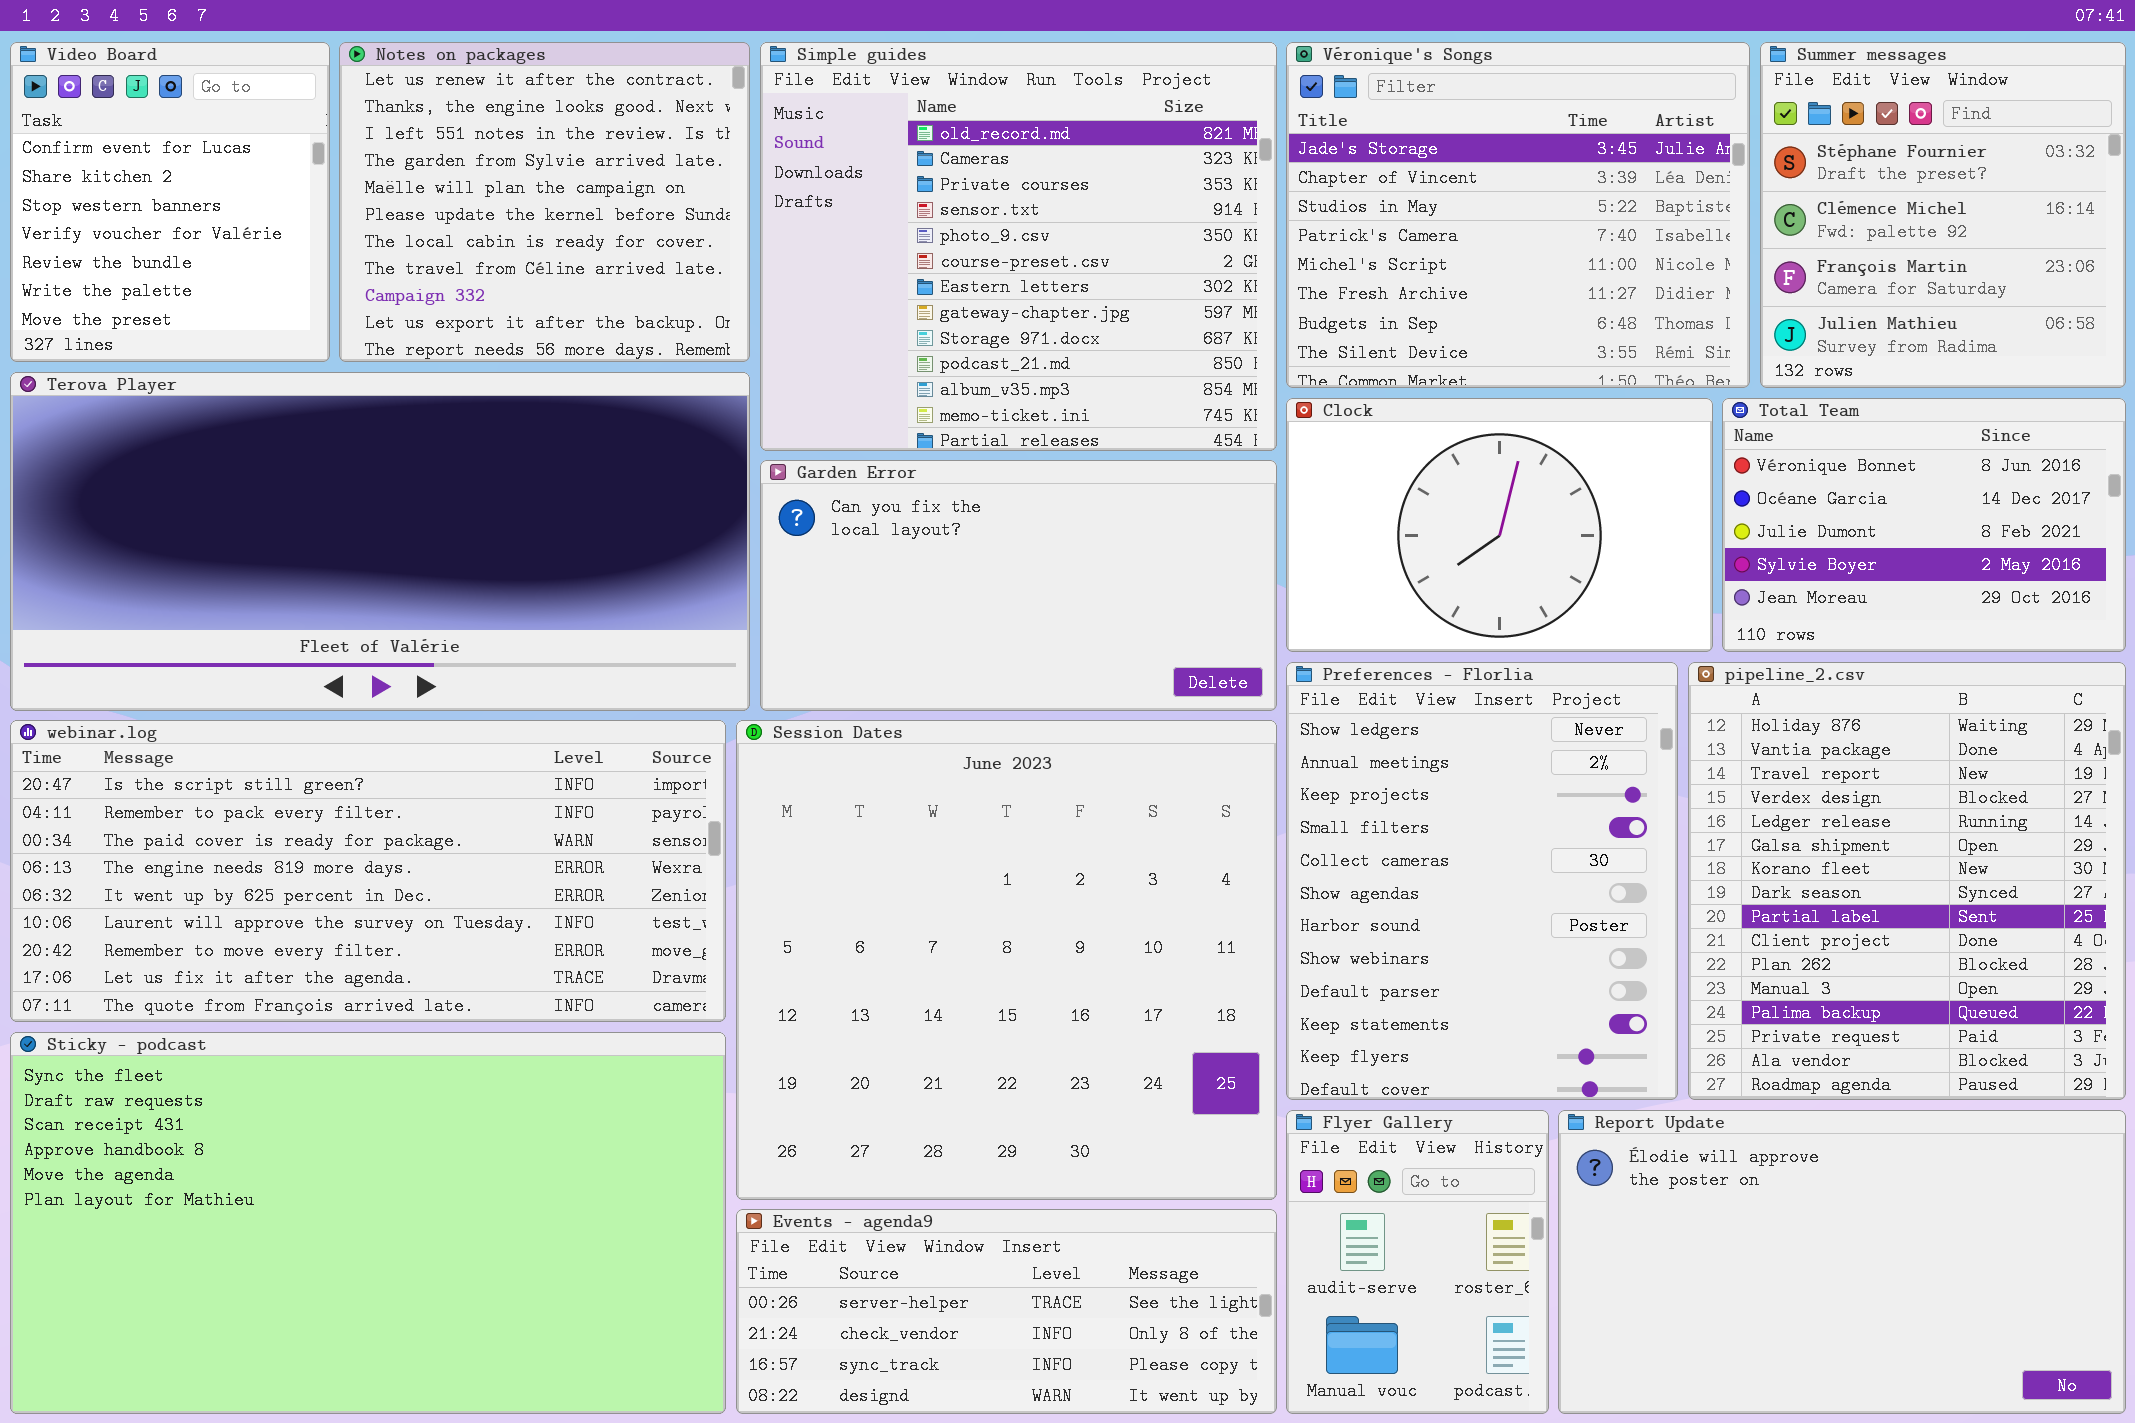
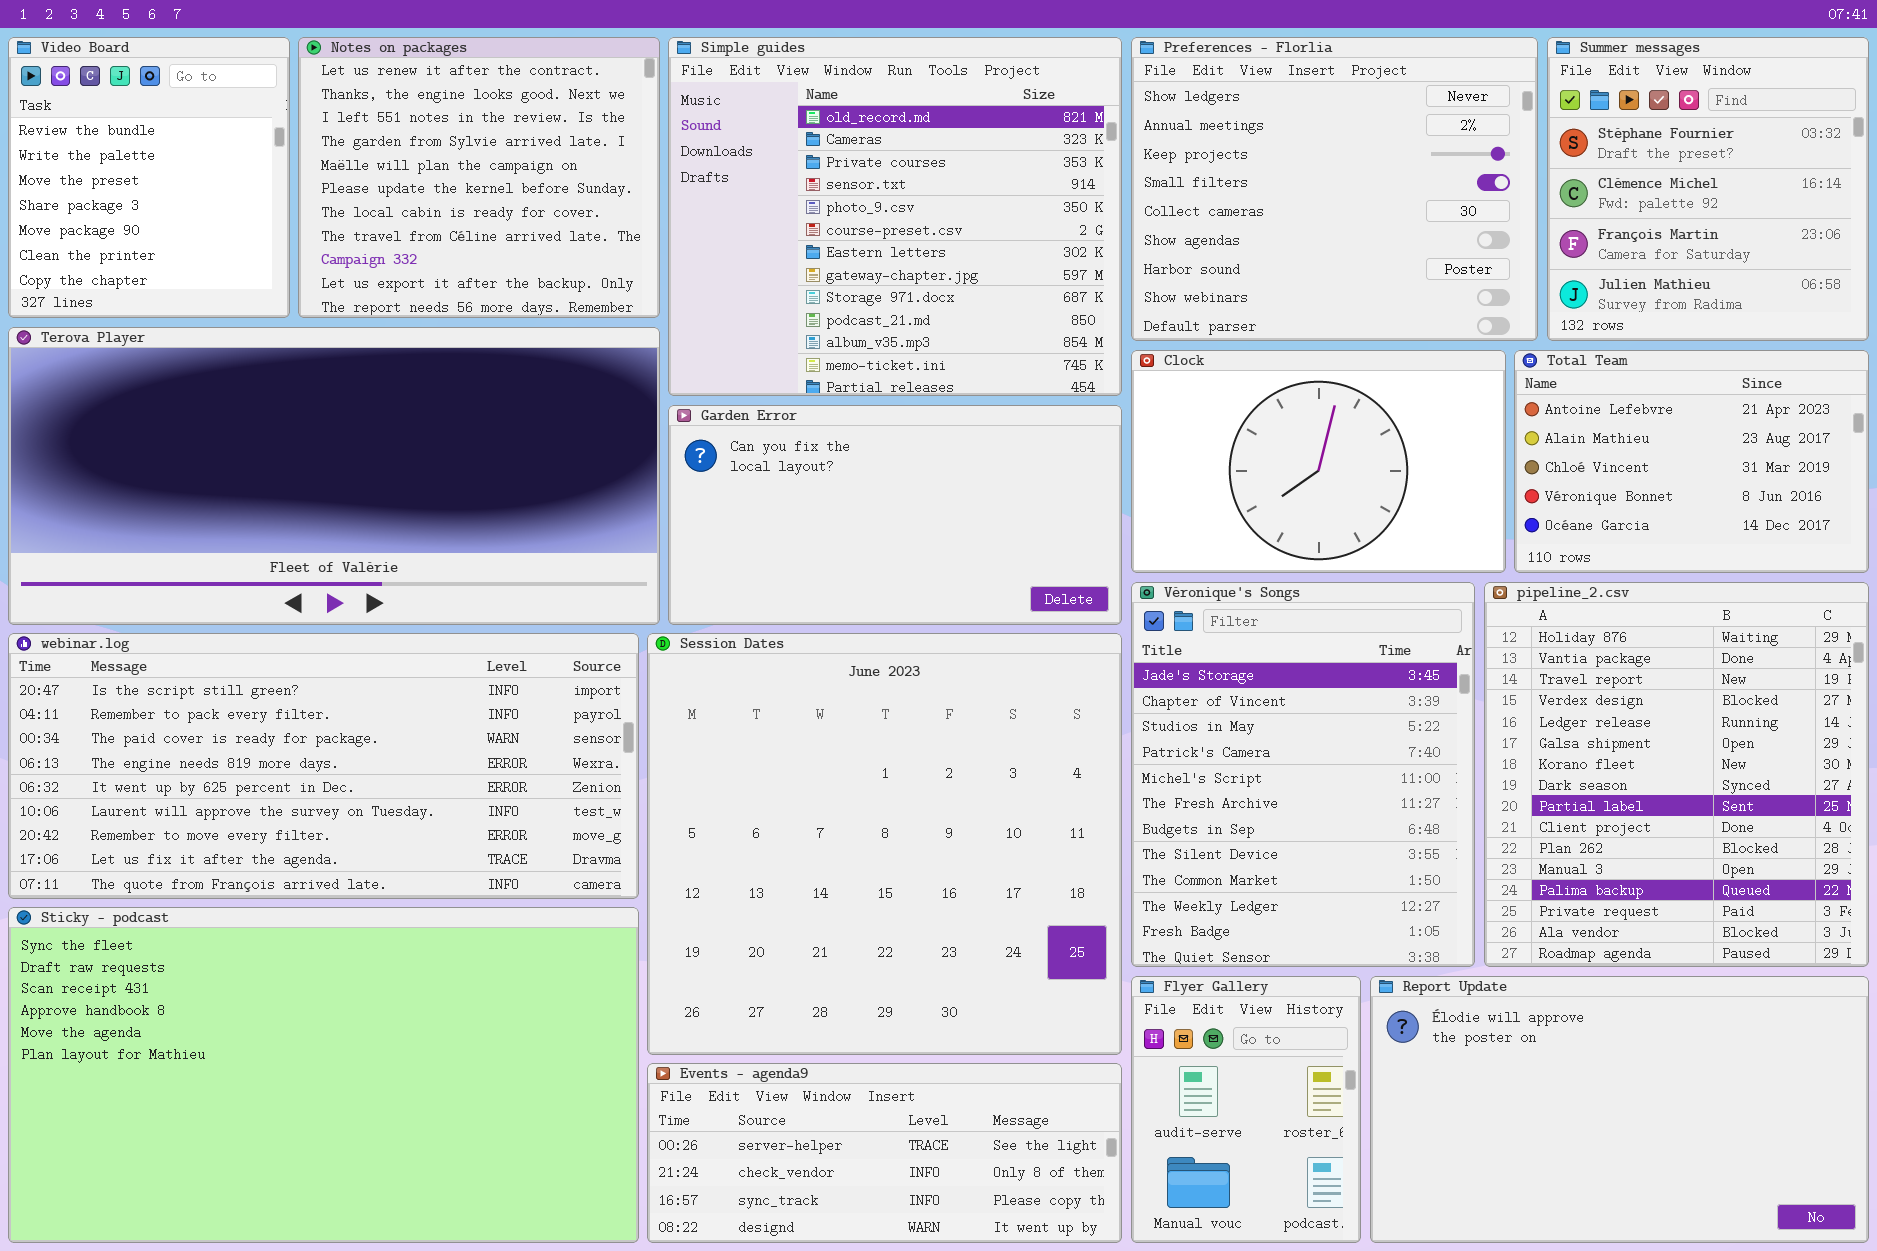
Video Board: [10,42,330,362] -> [8,37,290,318], scrolled down 4 rows
Véronique's Songs: [1286,42,1750,388] -> [1131,582,1475,967], moved, resized
Total Team: [1722,398,2126,652] -> [1514,350,1869,573], scrolled up 3 rows
Preferences - Florlia: [1286,662,1678,1100] -> [1131,37,1538,341], moved, resized

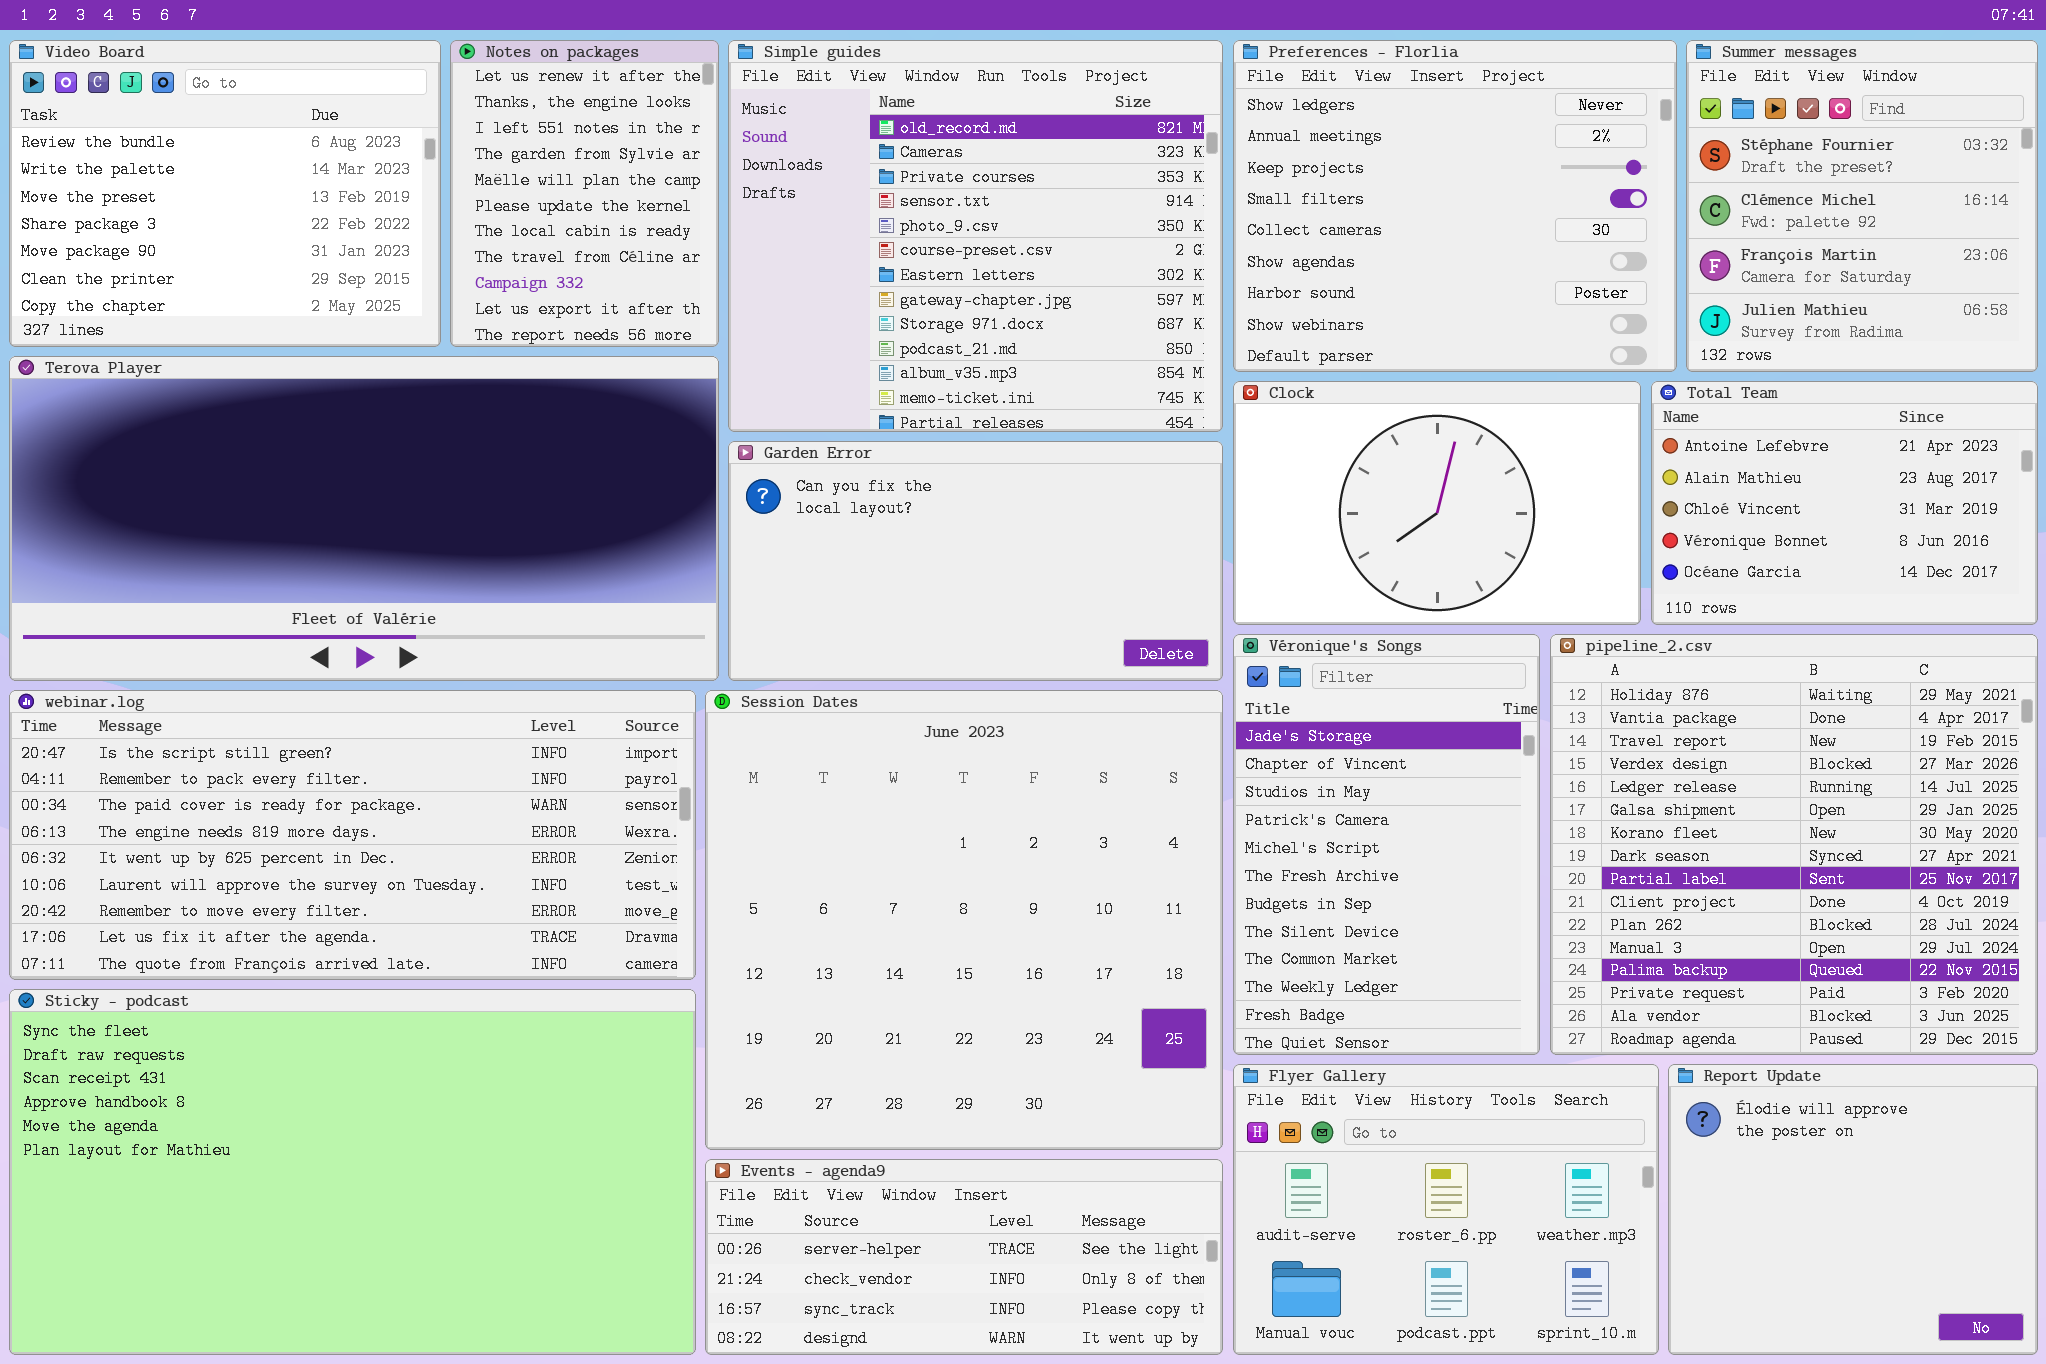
Video Board: [8,37,290,318] -> [9,40,441,347], resized
Notes on packages: [298,37,660,318] -> [450,40,719,347], resized
Véronique's Songs: [1131,582,1475,967] -> [1233,634,1540,1055], resized
pipeline_2.csv: [1484,582,1869,967] -> [1550,634,2038,1055], resized
Flyer Gallery: [1131,976,1361,1243] -> [1233,1064,1659,1355], resized
Report Update: [1370,976,1869,1243] -> [1668,1064,2038,1355], resized

